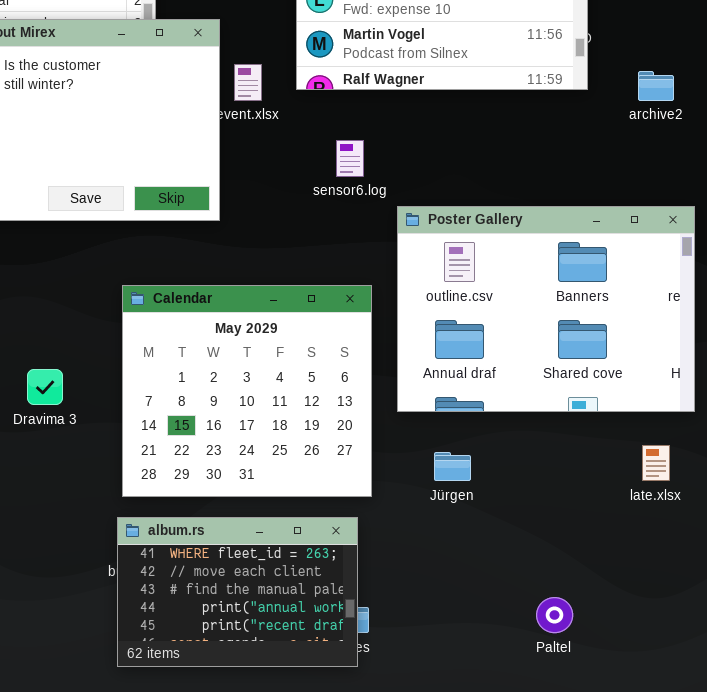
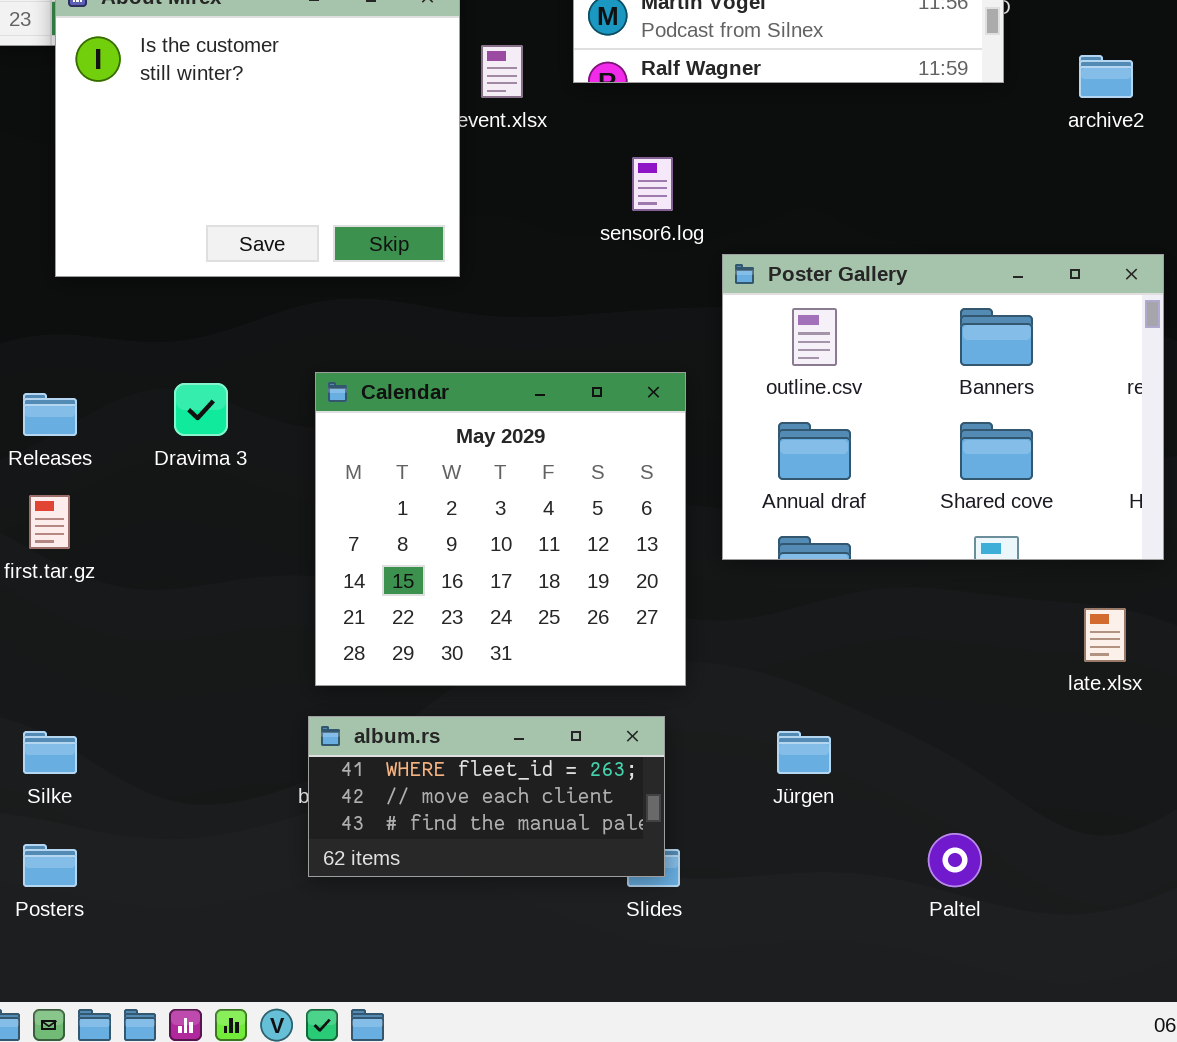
Dravima 3: [27,369,63,405] -> [174,383,228,436], moved
Jürgen: [434,452,471,481] -> [777,731,831,774], moved
album.rs: [117,517,358,667] -> [308,716,665,877], resized

